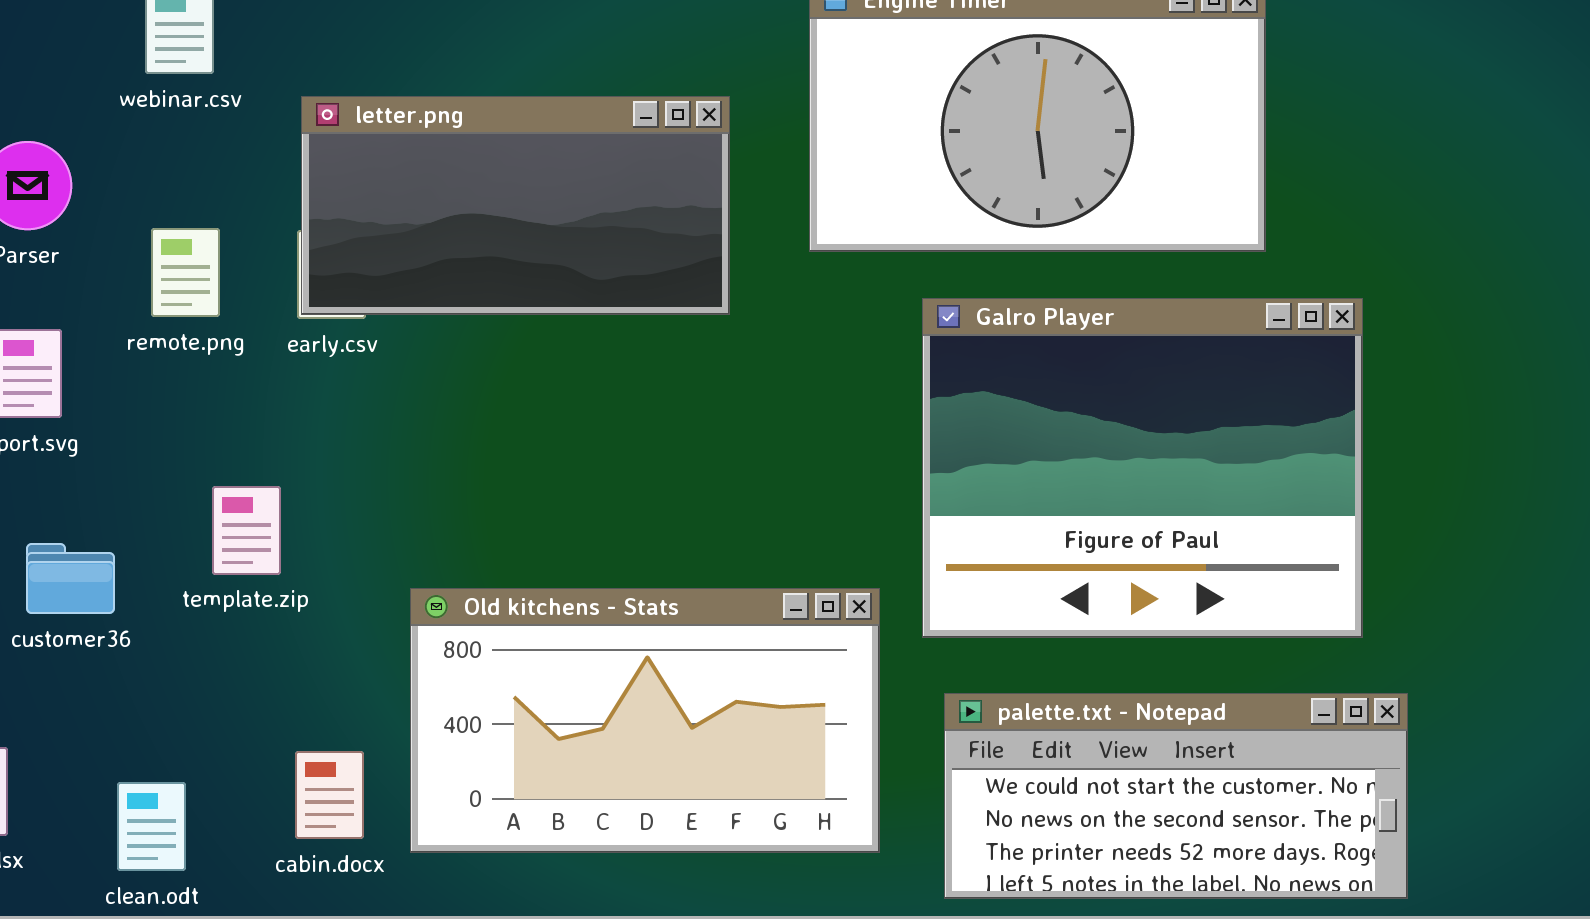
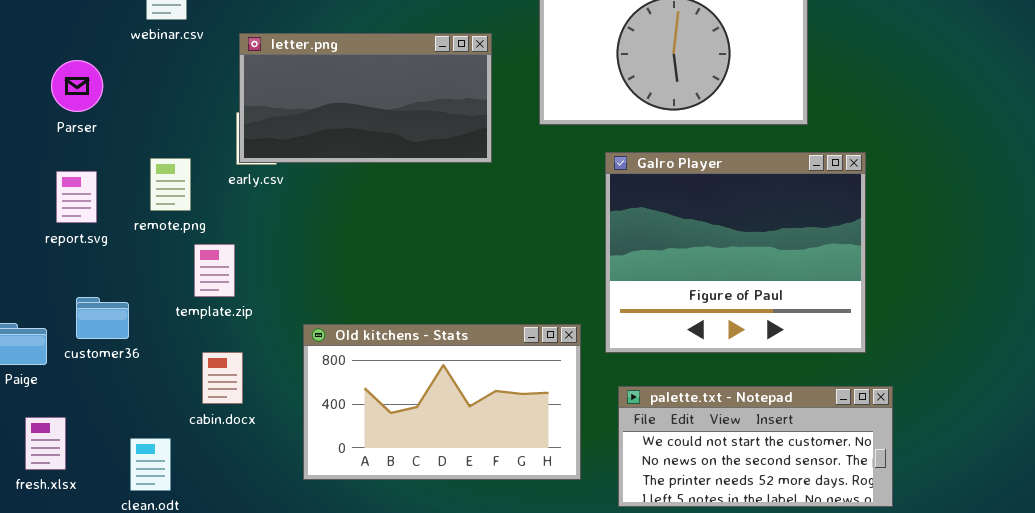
remote.png: [151,228,220,317] -> [150,158,191,211], moved
template.zip: [212,486,281,575] -> [194,244,235,297], moved
cabin.docx: [295,751,364,839] -> [202,352,243,404], moved

